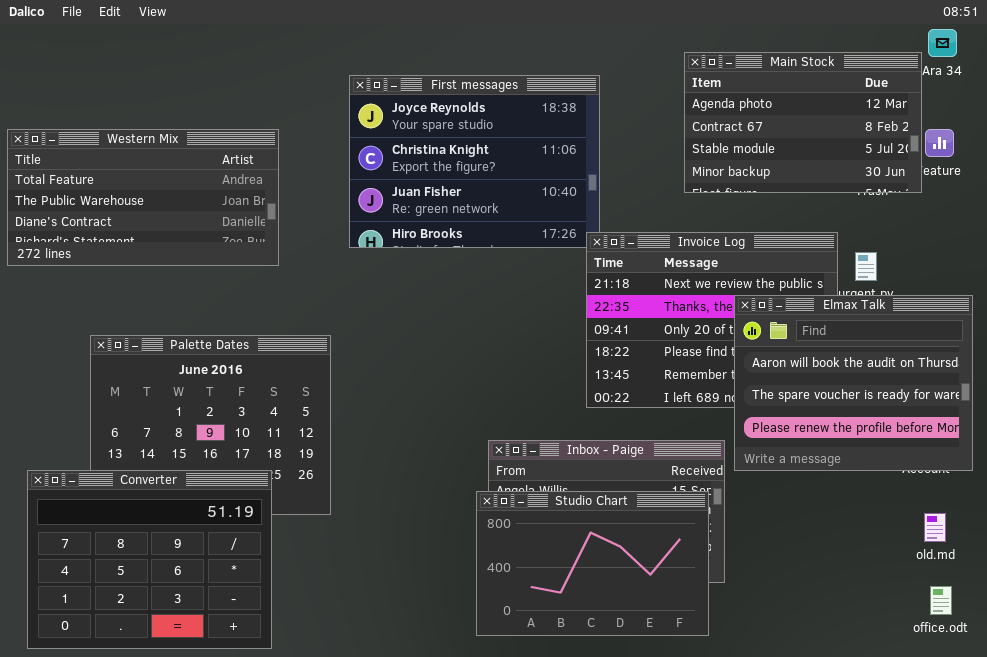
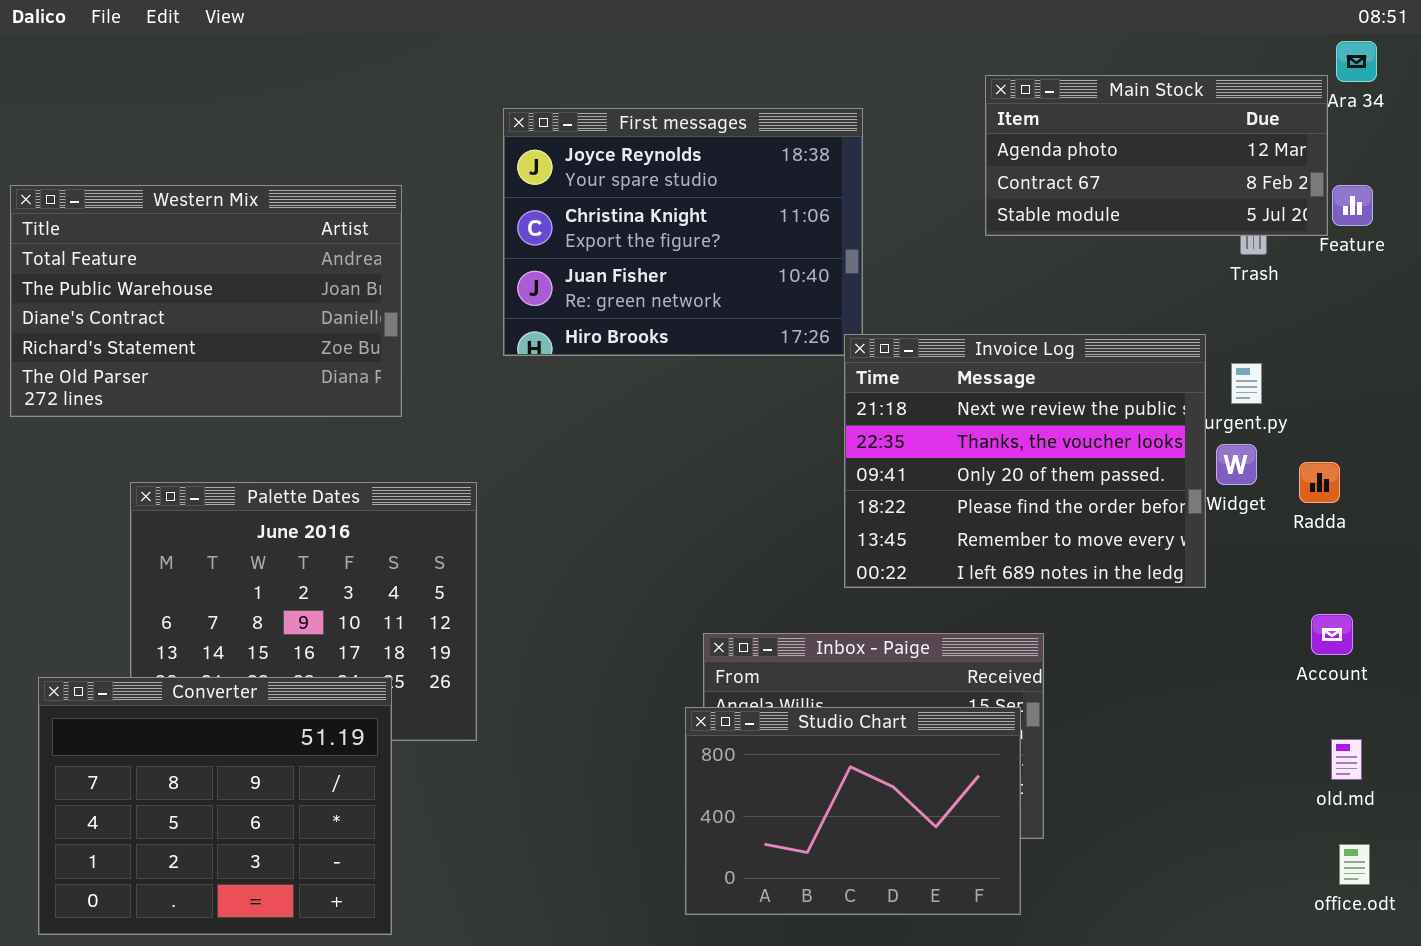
Main Stock: [684,52,922,193] -> [985,75,1328,236], resized
Western Mix: [7,129,279,266] -> [10,185,402,417], resized
Elmax Talk: [734,295,973,471] -> none, closed

